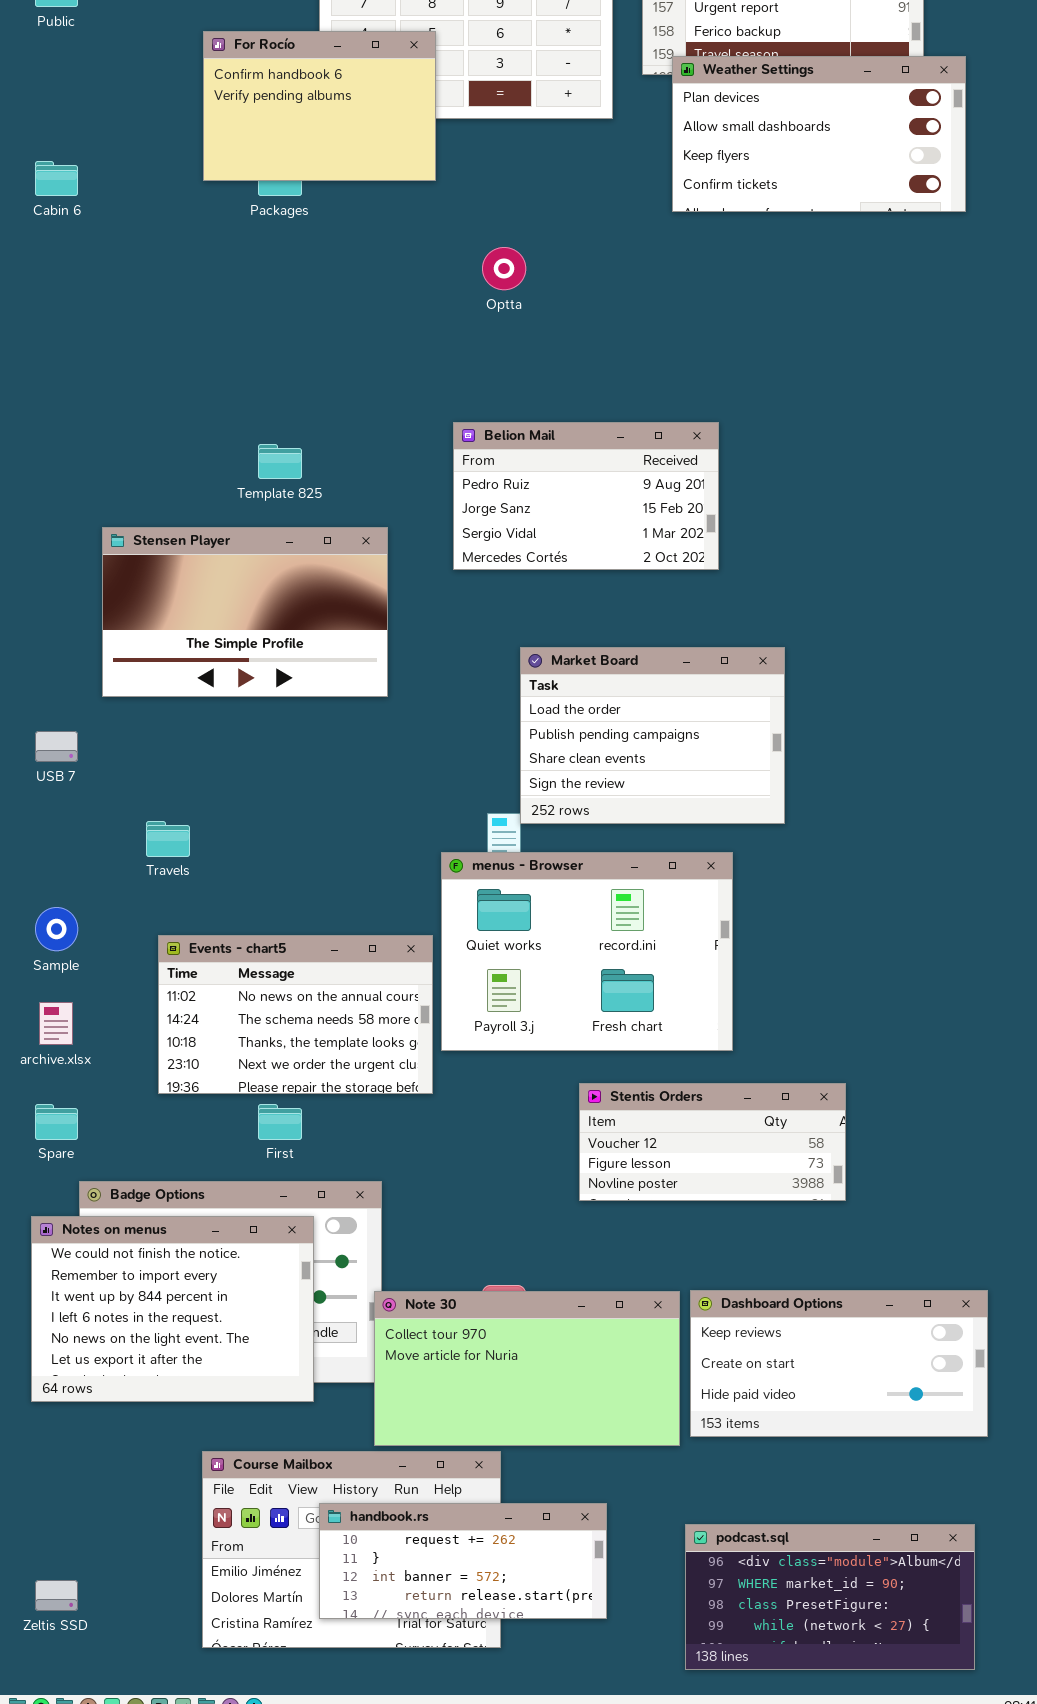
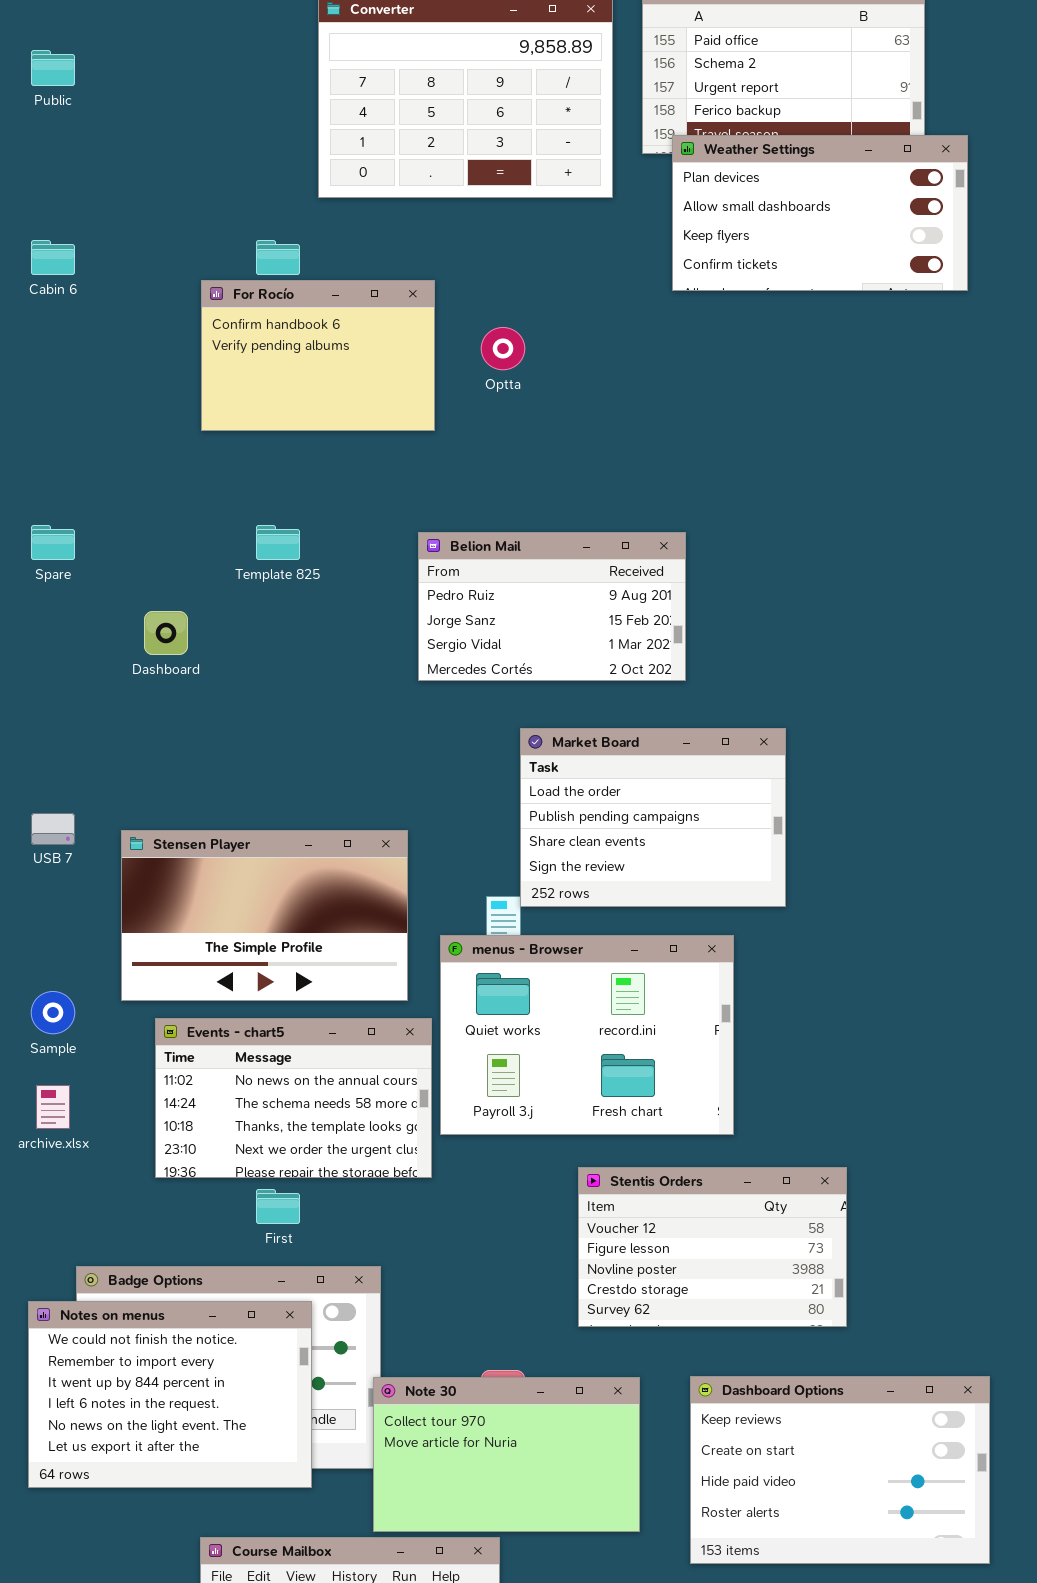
For Rocío: [203,31,436,181] -> [201,280,435,431], moved
Belion Mail: [453,422,719,570] -> [418,532,686,681], moved
Stensen Player: [102,527,388,697] -> [121,830,408,1001], moved
Stentis Orders: [579,1083,846,1201] -> [578,1167,847,1327], resized
Spare: [35,1104,78,1140] -> [31,525,75,560], moved
Dashboard Options: [690,1290,988,1437] -> [690,1376,990,1564], resized
Note 30: [374,1291,680,1446] -> [373,1377,640,1532], resized

